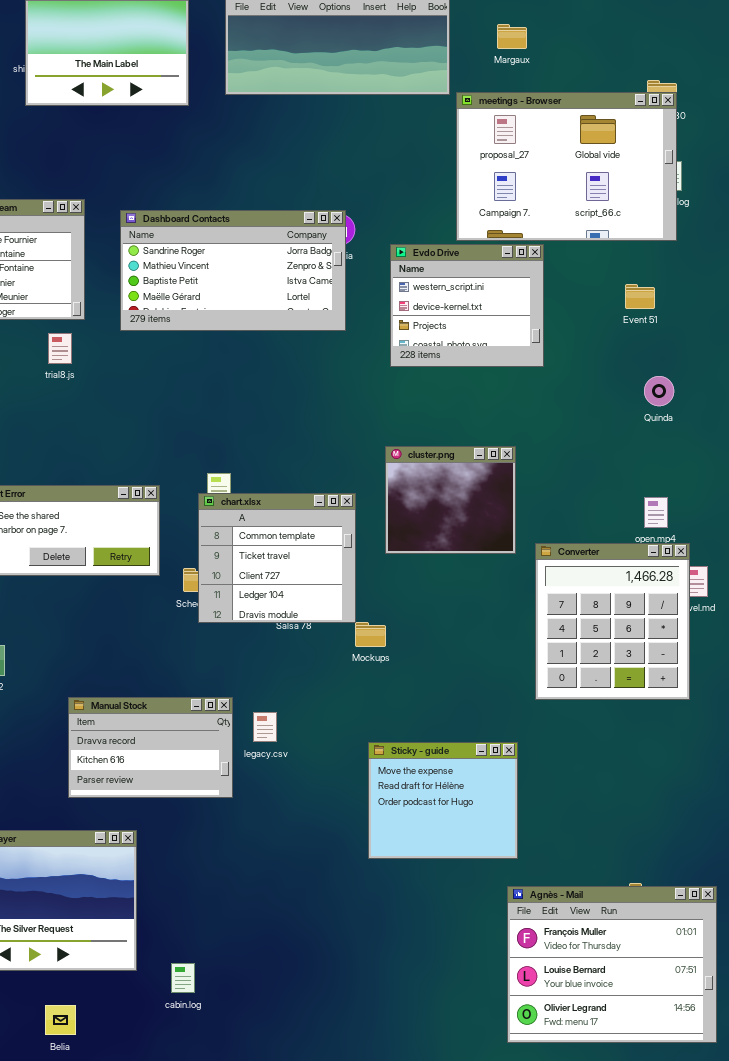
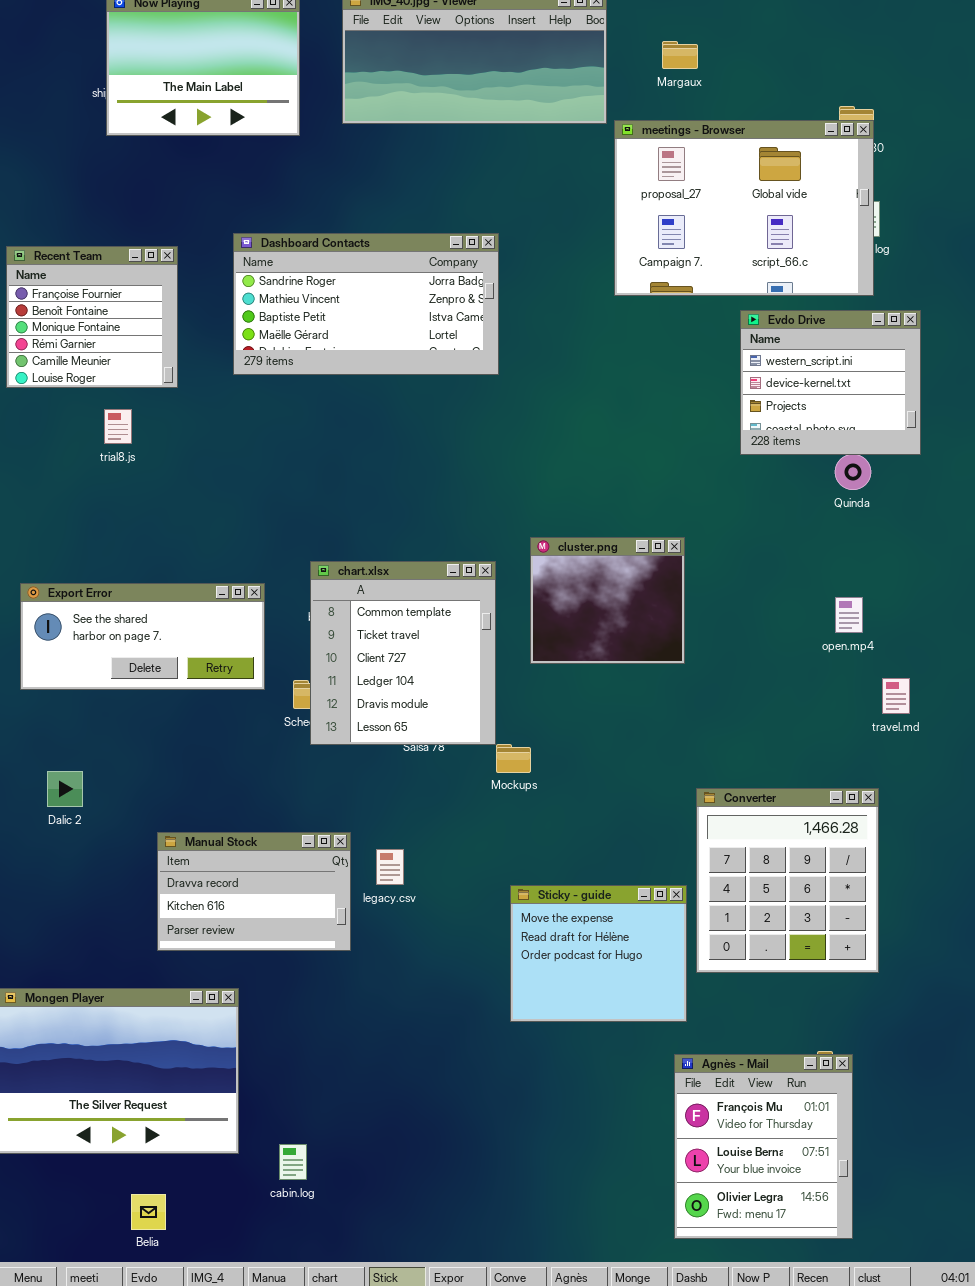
Dashboard Contacts: [120,210,346,331] -> [233,233,499,375], moved
Evdo Drive: [390,244,544,367] -> [740,310,921,455], moved
trial8.js: [48,333,72,364] -> [104,409,132,444], moved
chart.xlsx: [198,493,356,623] -> [310,561,496,745], resized
Converter: [535,543,690,700] -> [696,788,879,973], moved
Agnès - Mail: [507,886,717,1043] -> [674,1054,853,1239], resized

